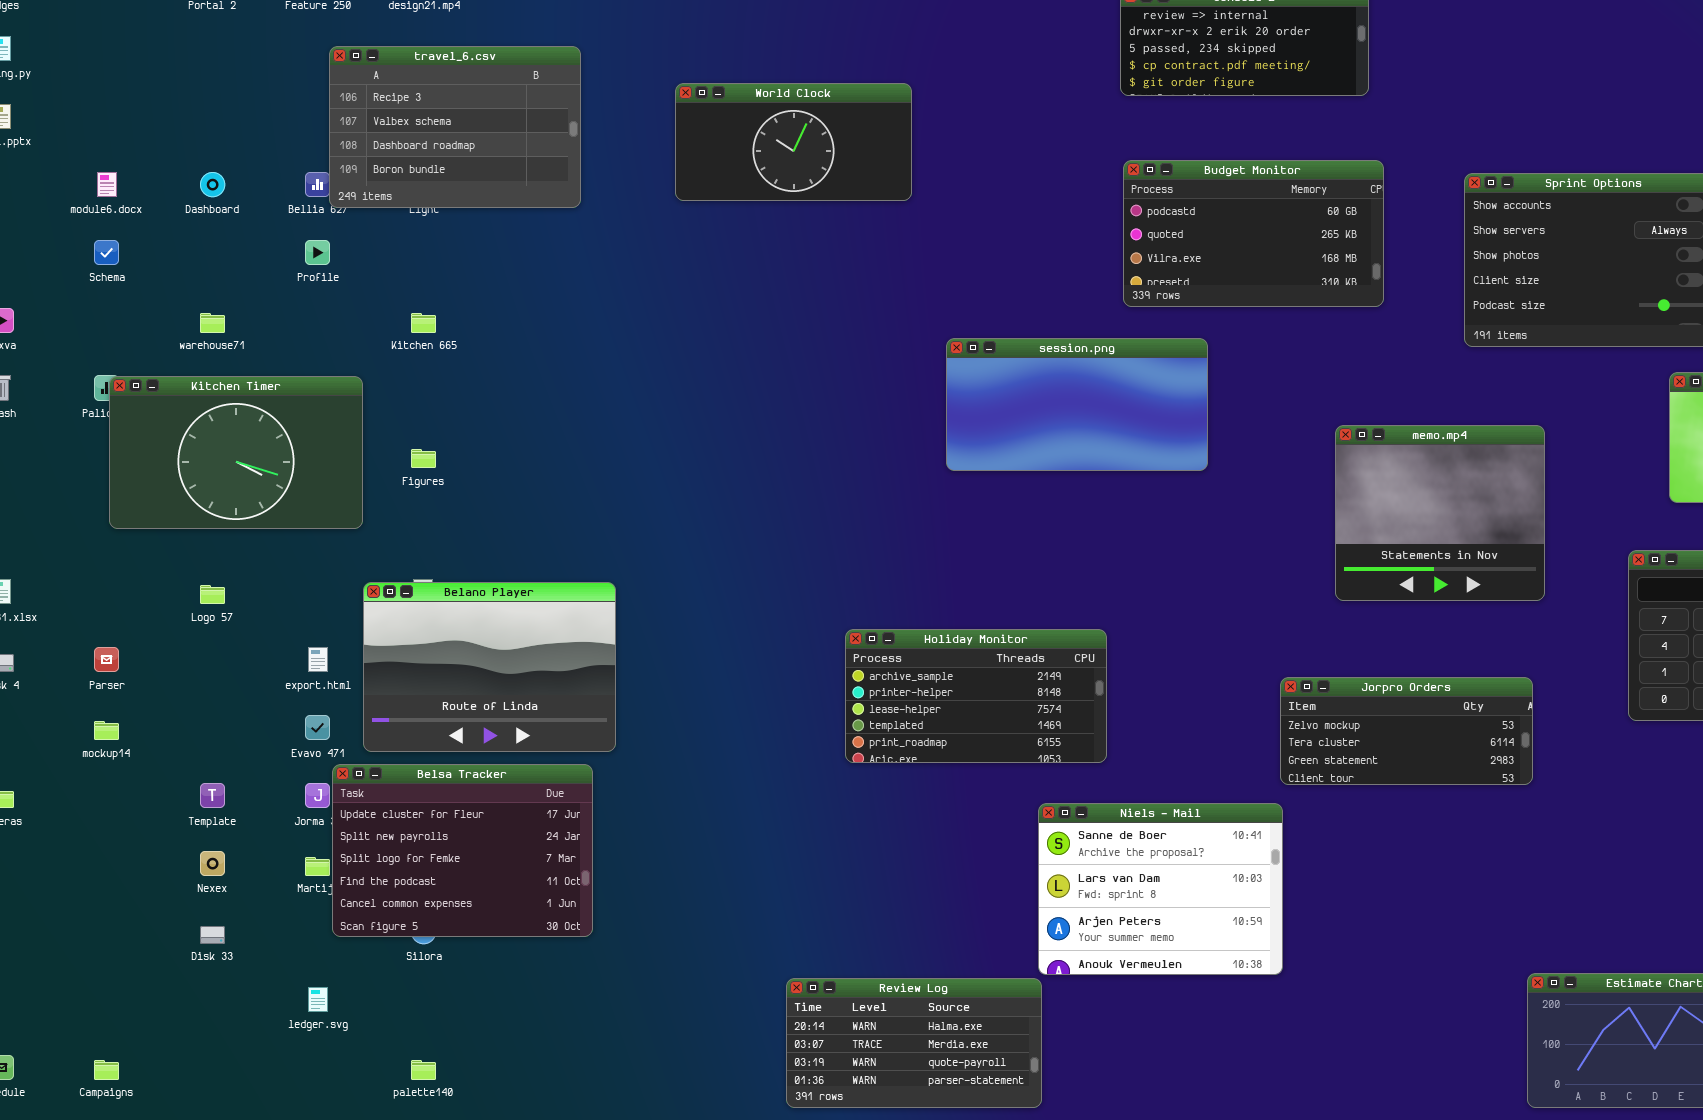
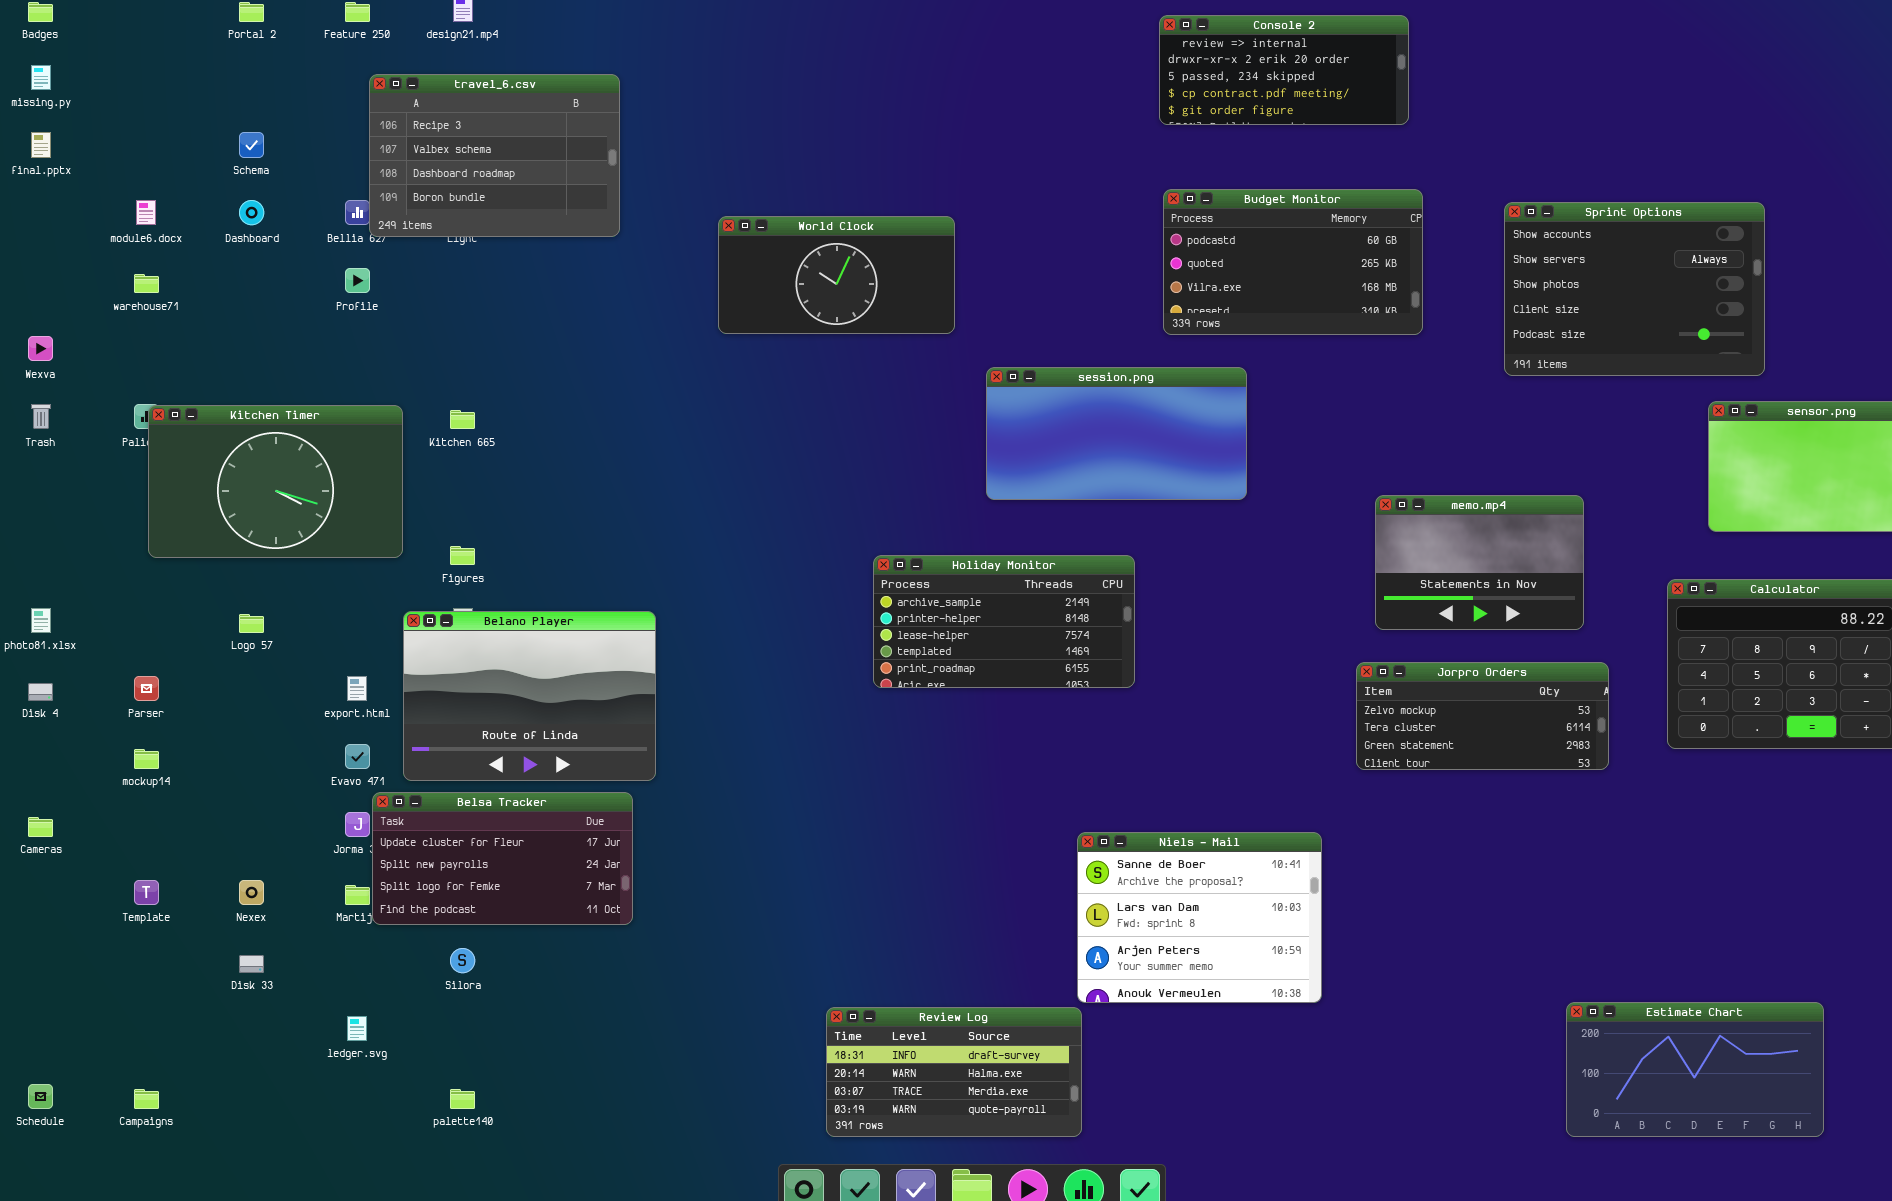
World Clock: [675,83,912,201] -> [718,216,955,334], moved
Schema: [94,240,119,265] -> [239,132,264,158], moved
warehouse71: [200,313,225,333] -> [134,274,159,293], moved
Kitchen 665: [411,313,436,333] -> [450,410,475,429], moved
memo.mp4: [1335,425,1545,601] -> [1375,495,1584,630], resized
Figures: [411,449,436,468] -> [450,546,475,565], moved
Holiday Monitor: [845,629,1107,763] -> [873,555,1135,688], moved
Jorpro Orders: [1280,677,1533,785] -> [1356,662,1609,770], moved
Belsa Tracker: [332,764,593,937] -> [372,792,633,925], resized
Template: [200,783,225,808] -> [134,880,159,905], moved
Review Log: [786,978,1042,1108] -> [826,1007,1082,1137], scrolled up 1 row

